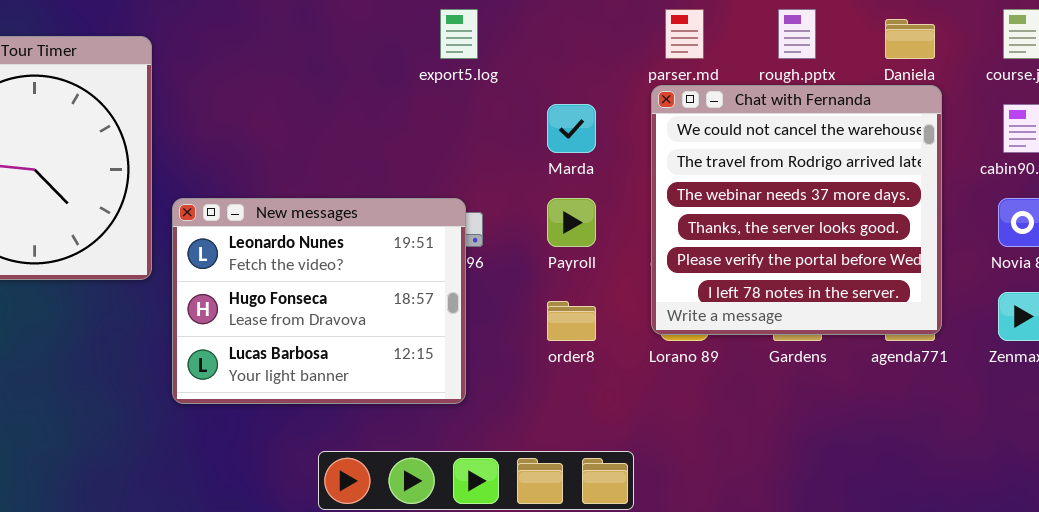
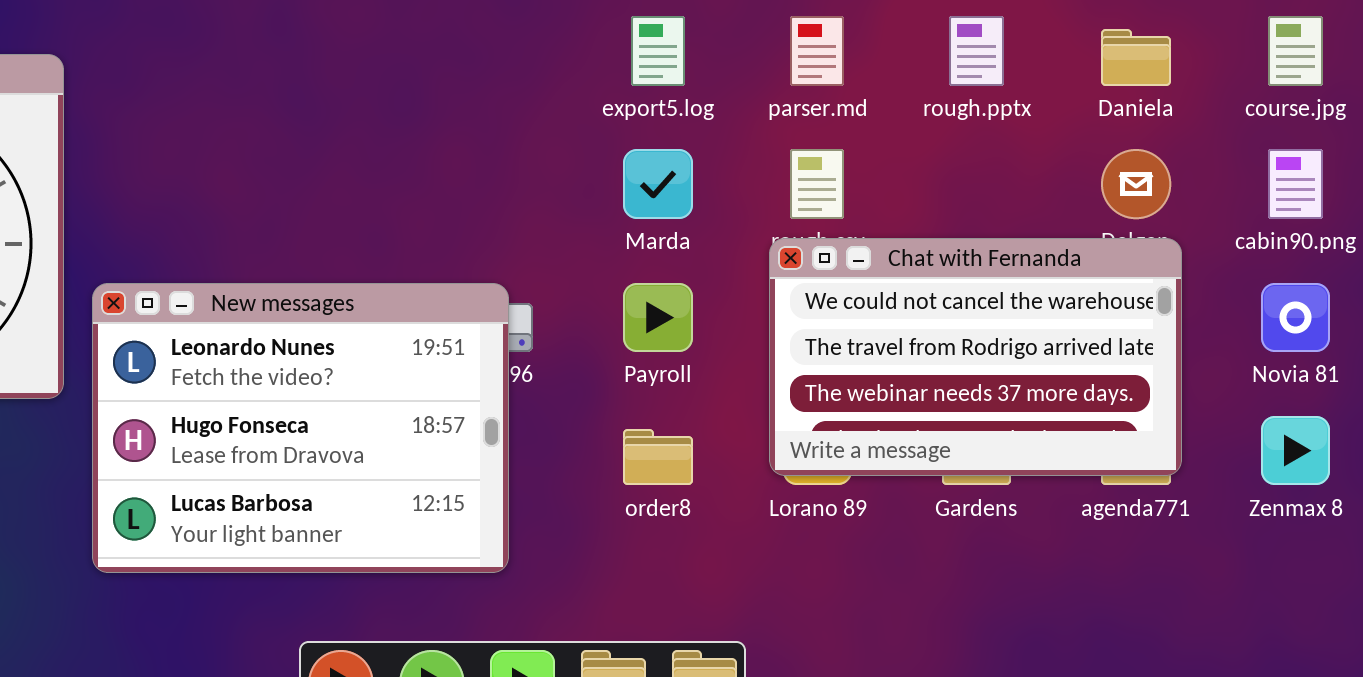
export5.log: [440,9,478,59] -> [631,16,685,86], moved
Chat with Fernanda: [651,85,942,335] -> [769,238,1182,476], resized

